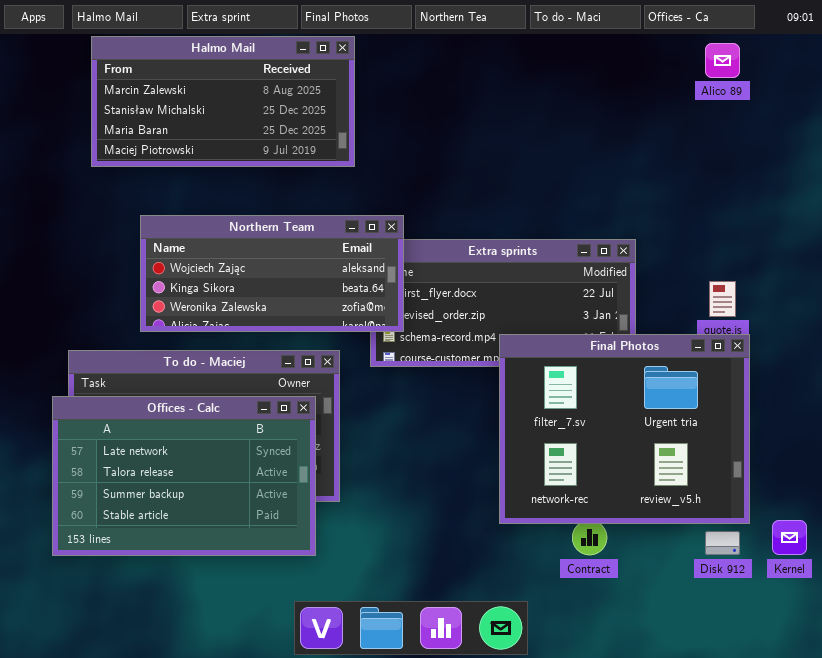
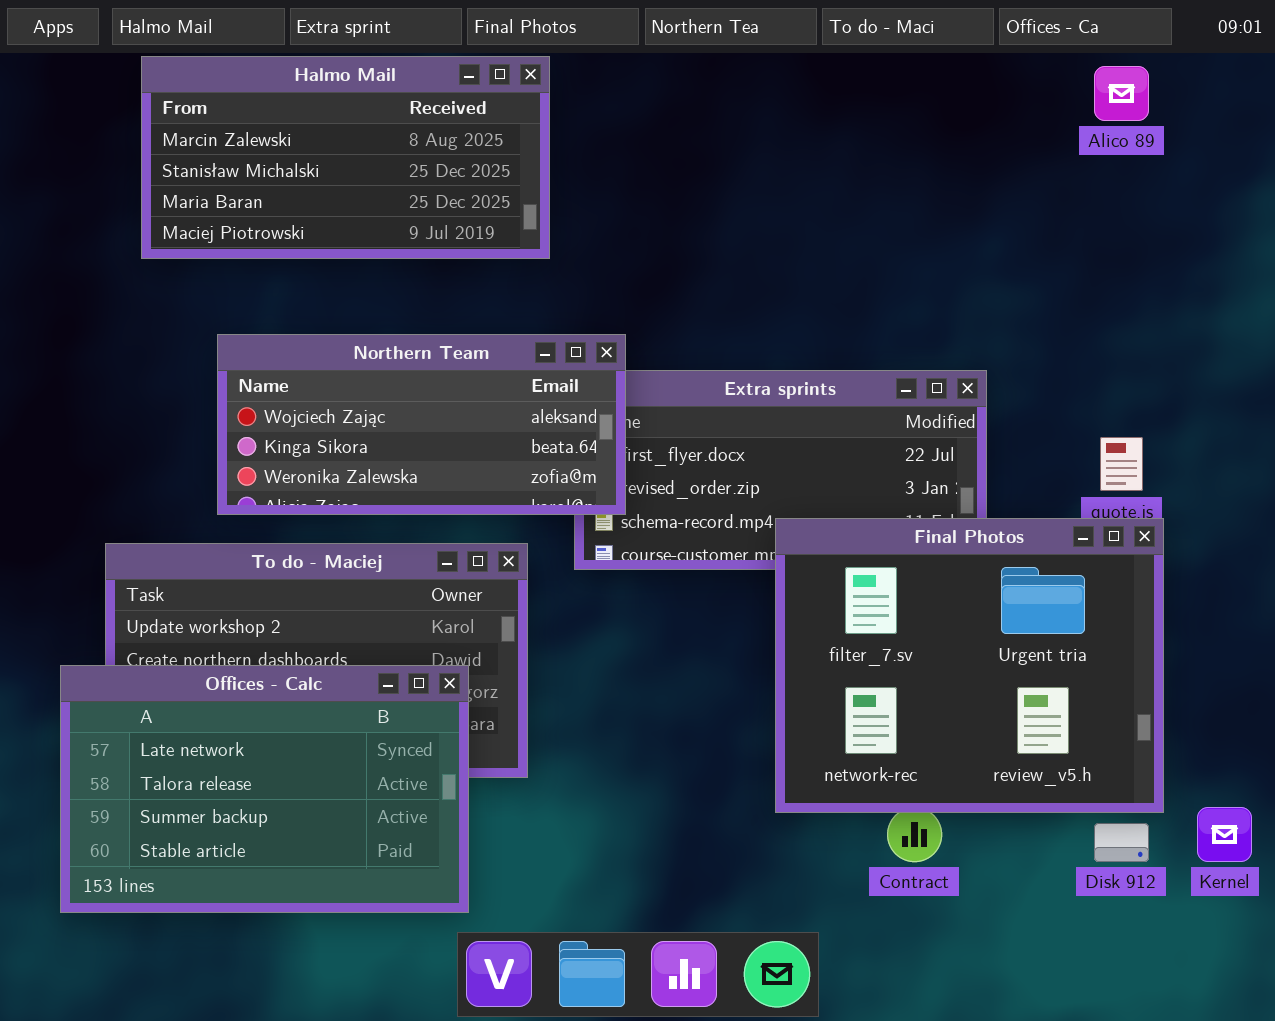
Offices - Calc: [52,396,316,556] -> [60,665,469,913], moved

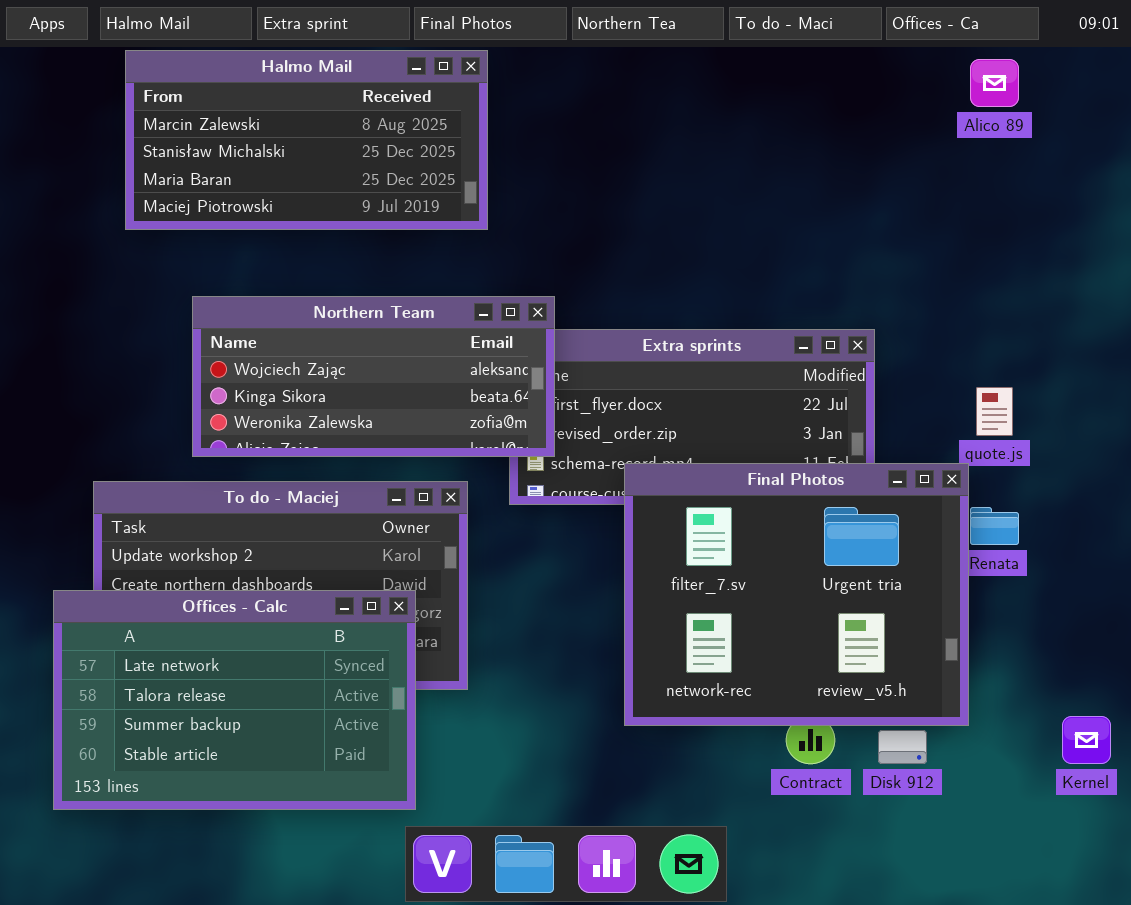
Final Photos: [775,518,1164,813] -> [624,463,969,726], moved
Disk 912: [1094,823,1149,862] -> [878,730,927,764], moved

